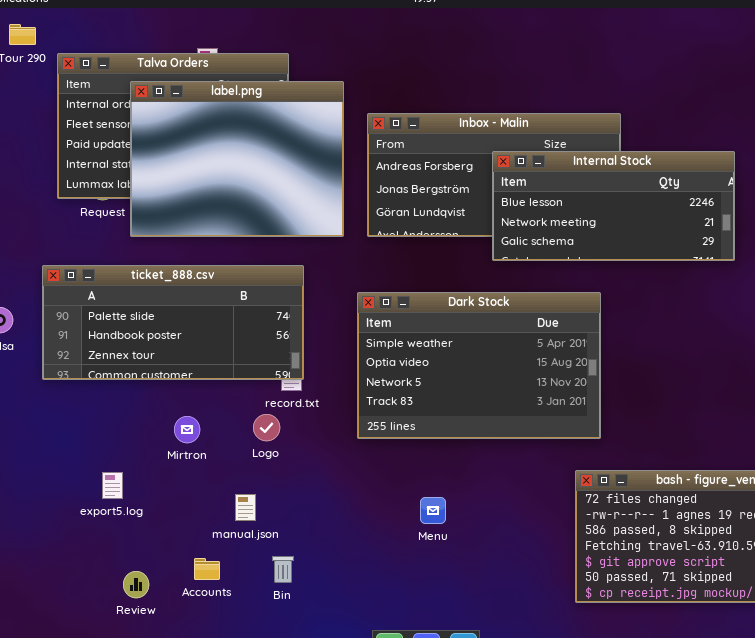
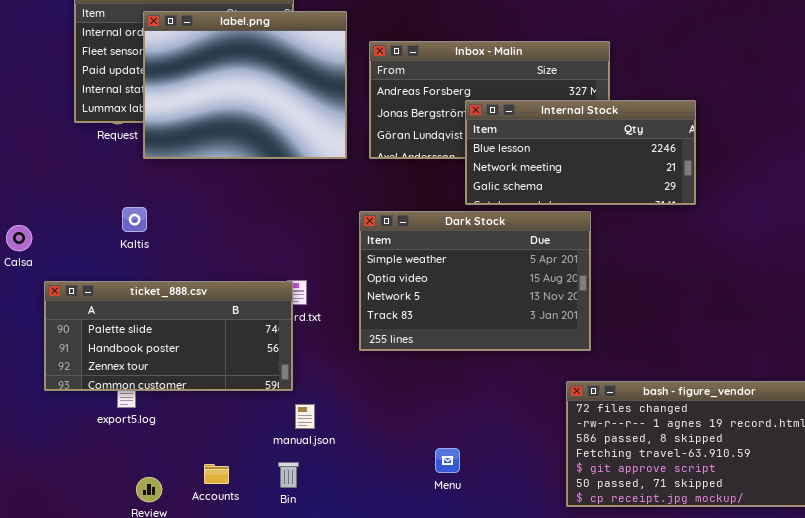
Internal Stock: [492,151,735,261] -> [465,100,696,205], moved
ticket_888.csv: [42,265,304,380] -> [44,281,293,391], moved
manual.json: [235,494,256,521] -> [295,404,315,429], moved
Menu: [420,497,446,524] -> [435,448,460,473], moved

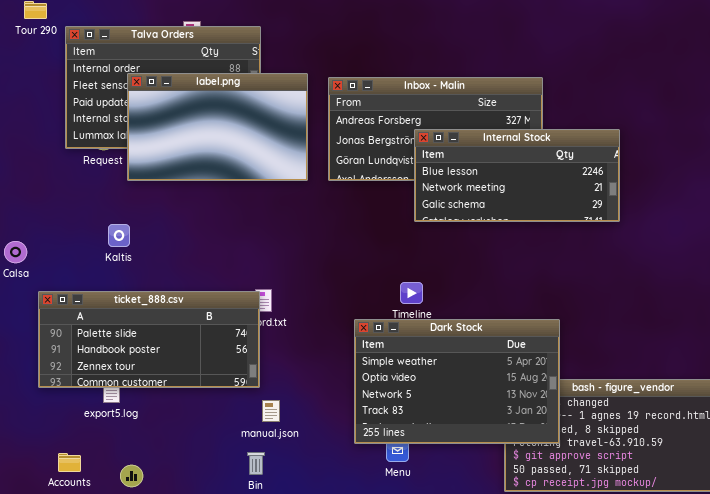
label.png: [143,11,347,159] -> [127,73,308,181], resized
Dark Stock: [359,211,591,351] -> [354,319,560,444], moved
Accounts: [204,464,229,484] -> [58,453,81,472], moved

